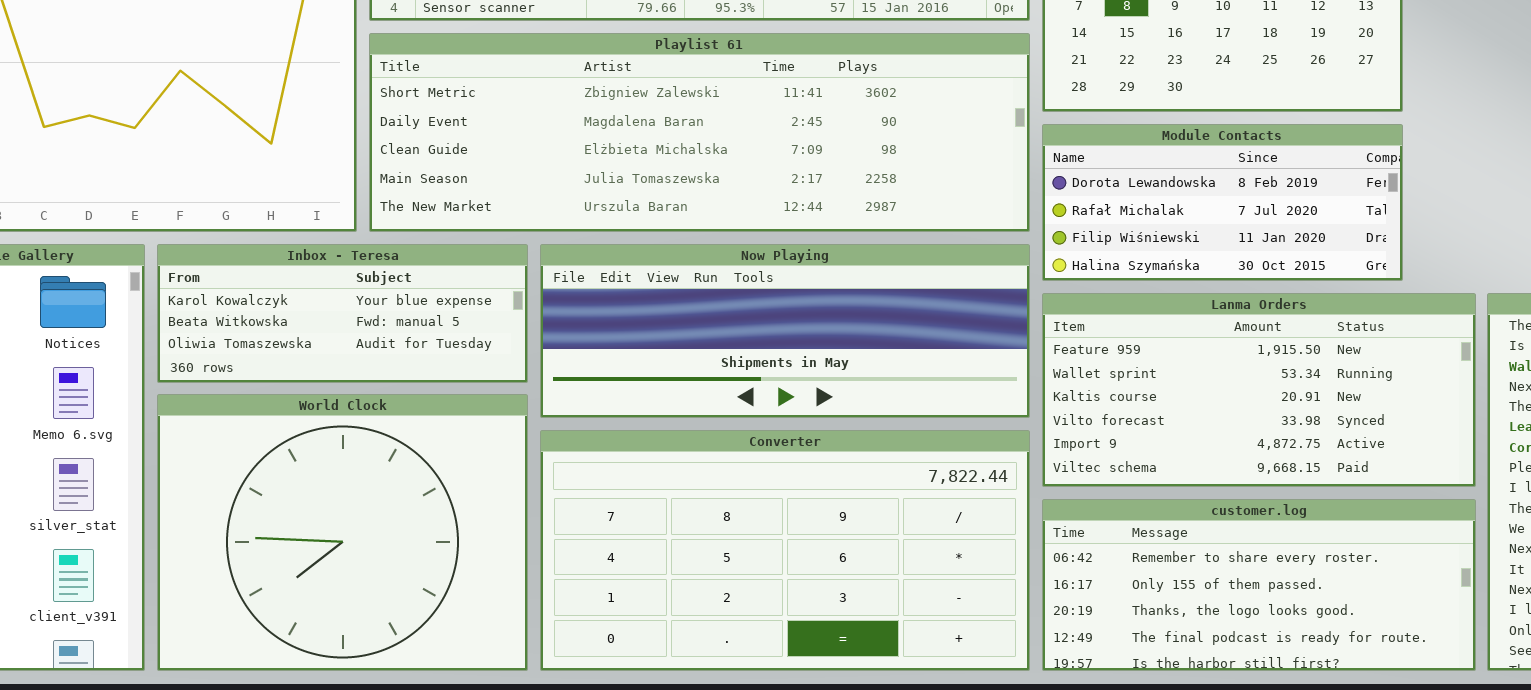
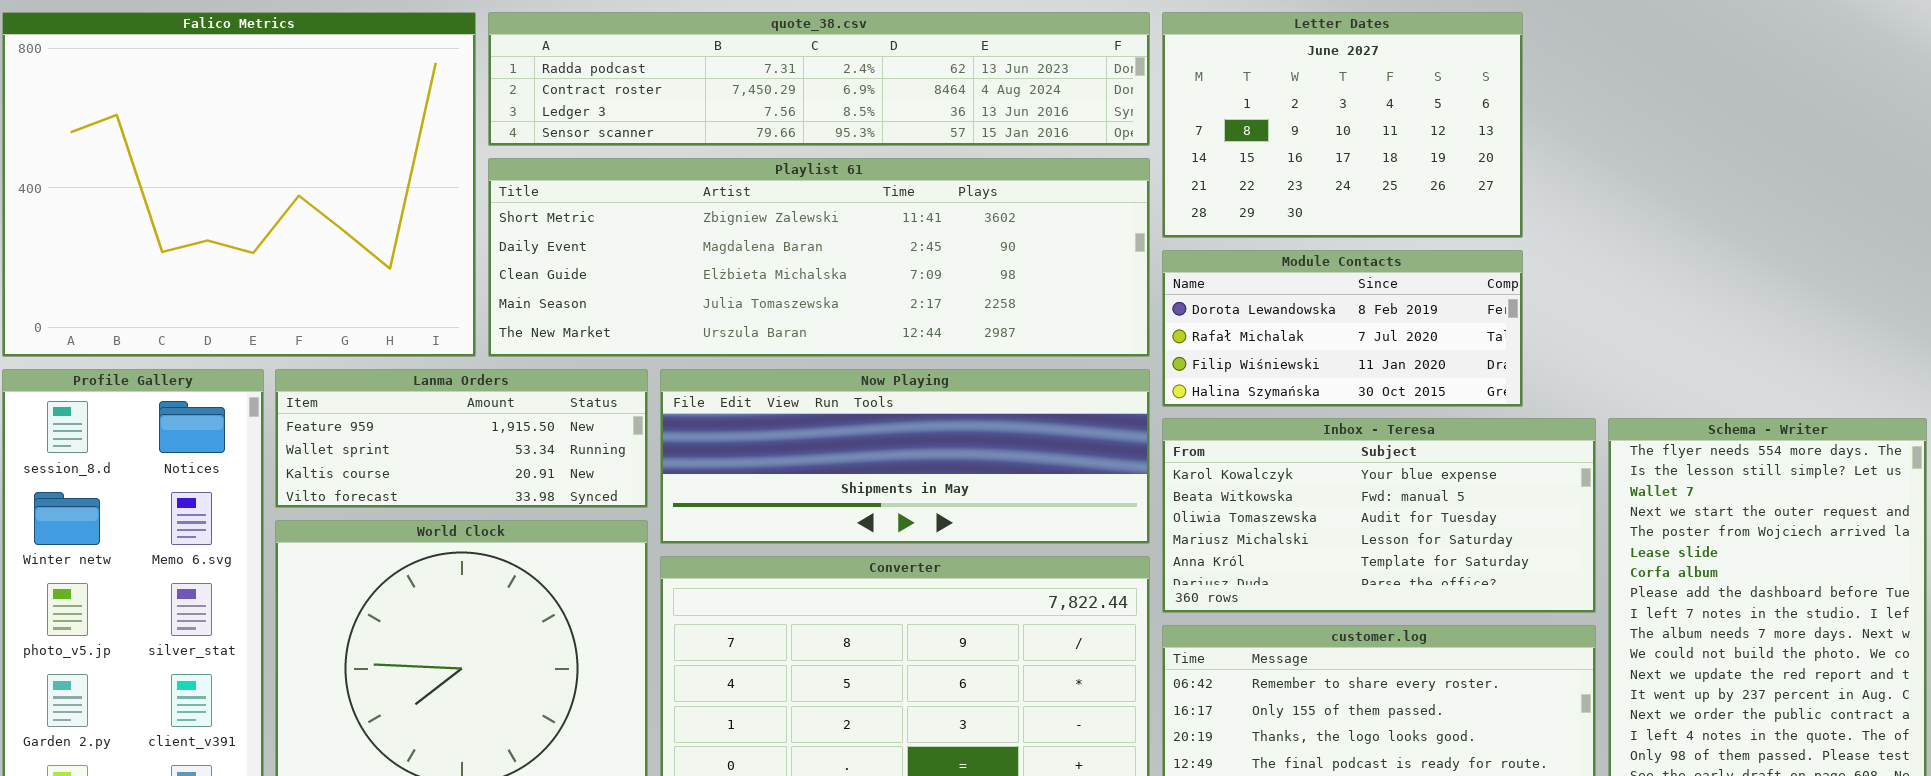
Inbox - Teresa: [157,244,528,383] -> [1162,418,1596,613], moved, resized
Lanma Orders: [1042,293,1476,487] -> [275,369,648,508], moved, resized

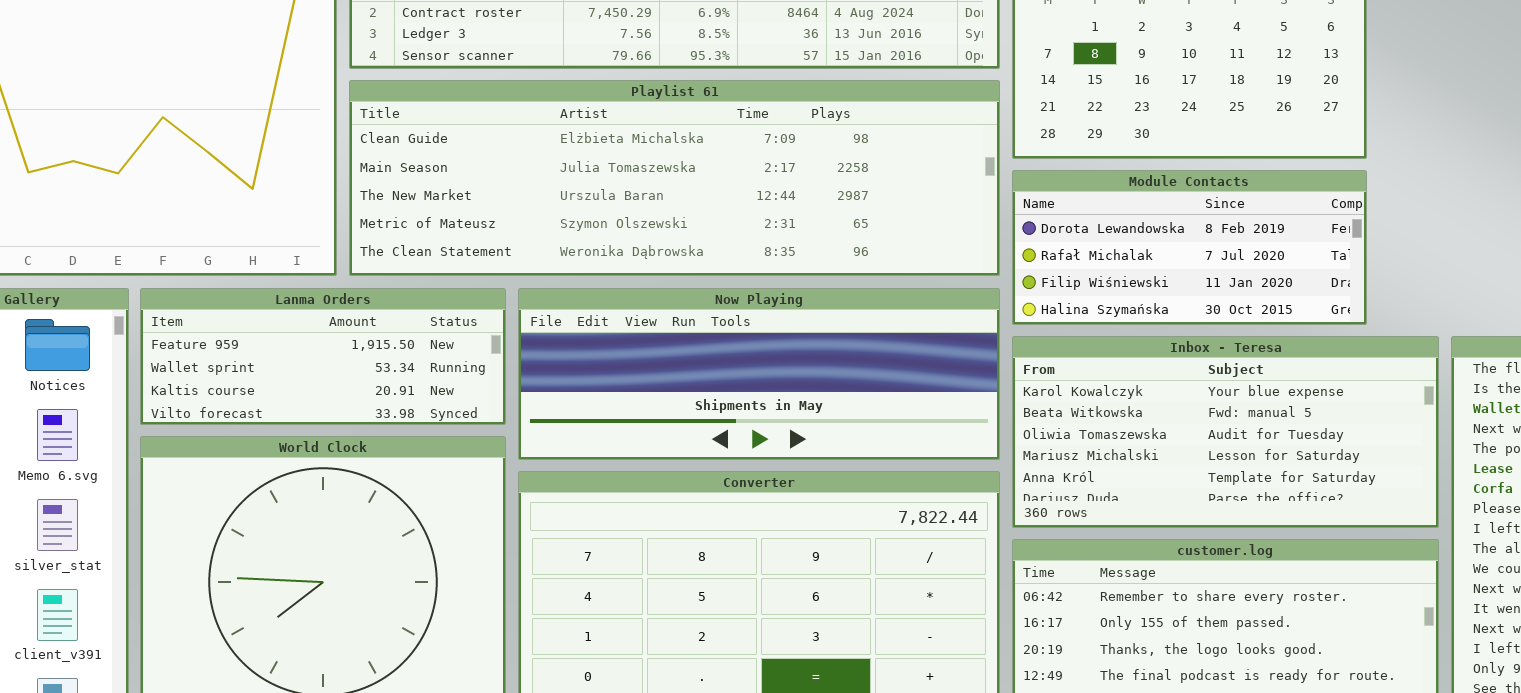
Playlist 61: [488,158,1150,357] -> [349,80,1000,276], scrolled down 2 rows

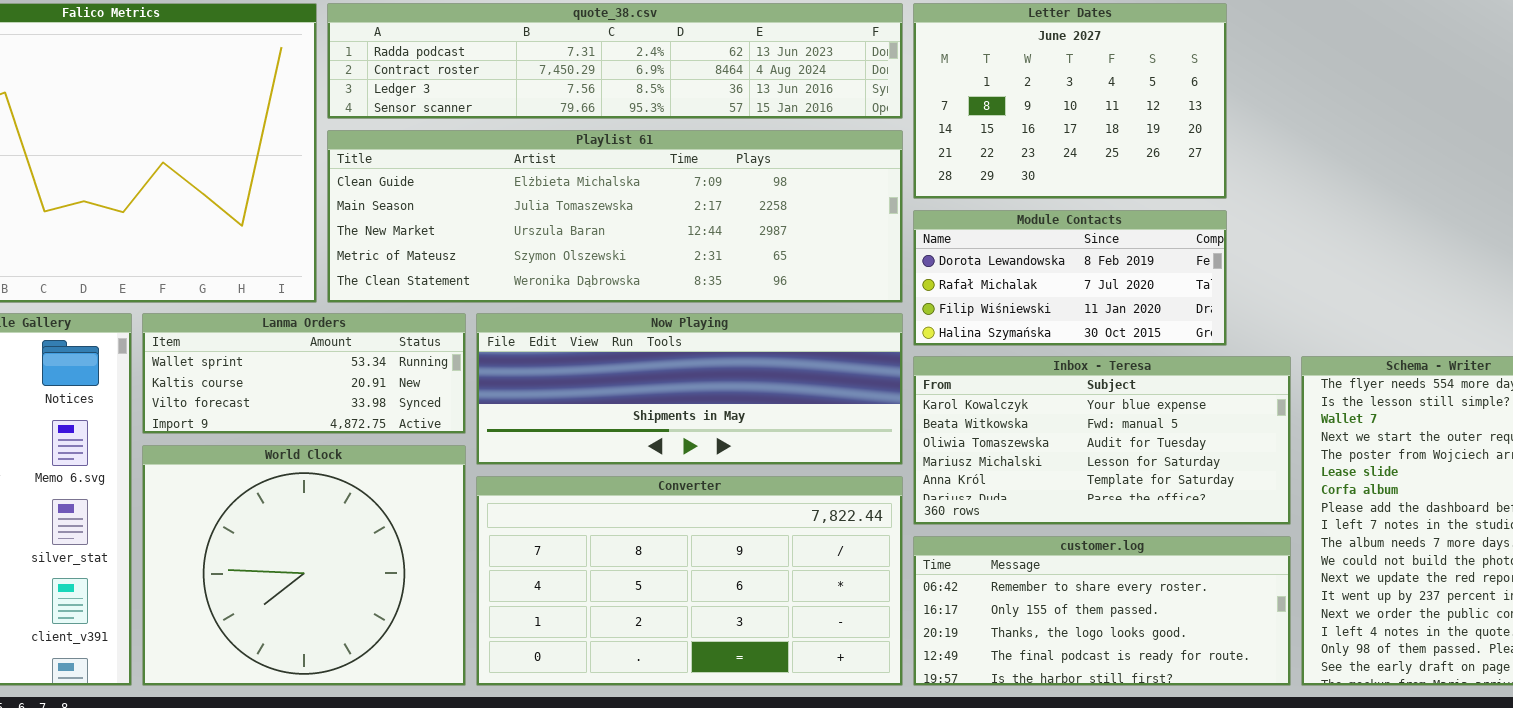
Lanma Orders: [140,288,506,425] -> [142,313,466,434], scrolled down 1 row

